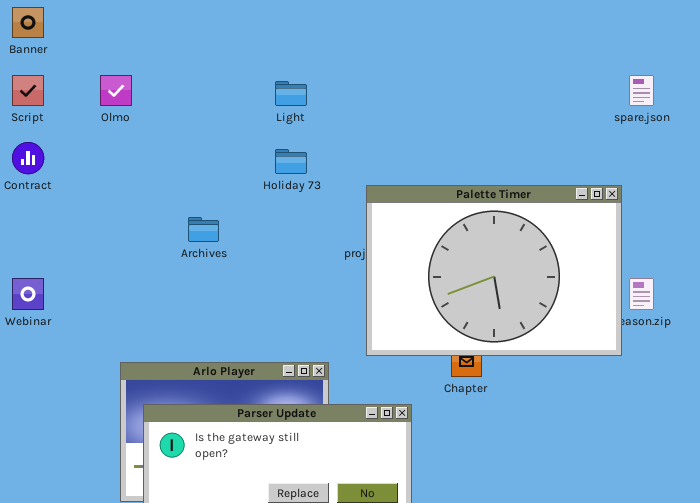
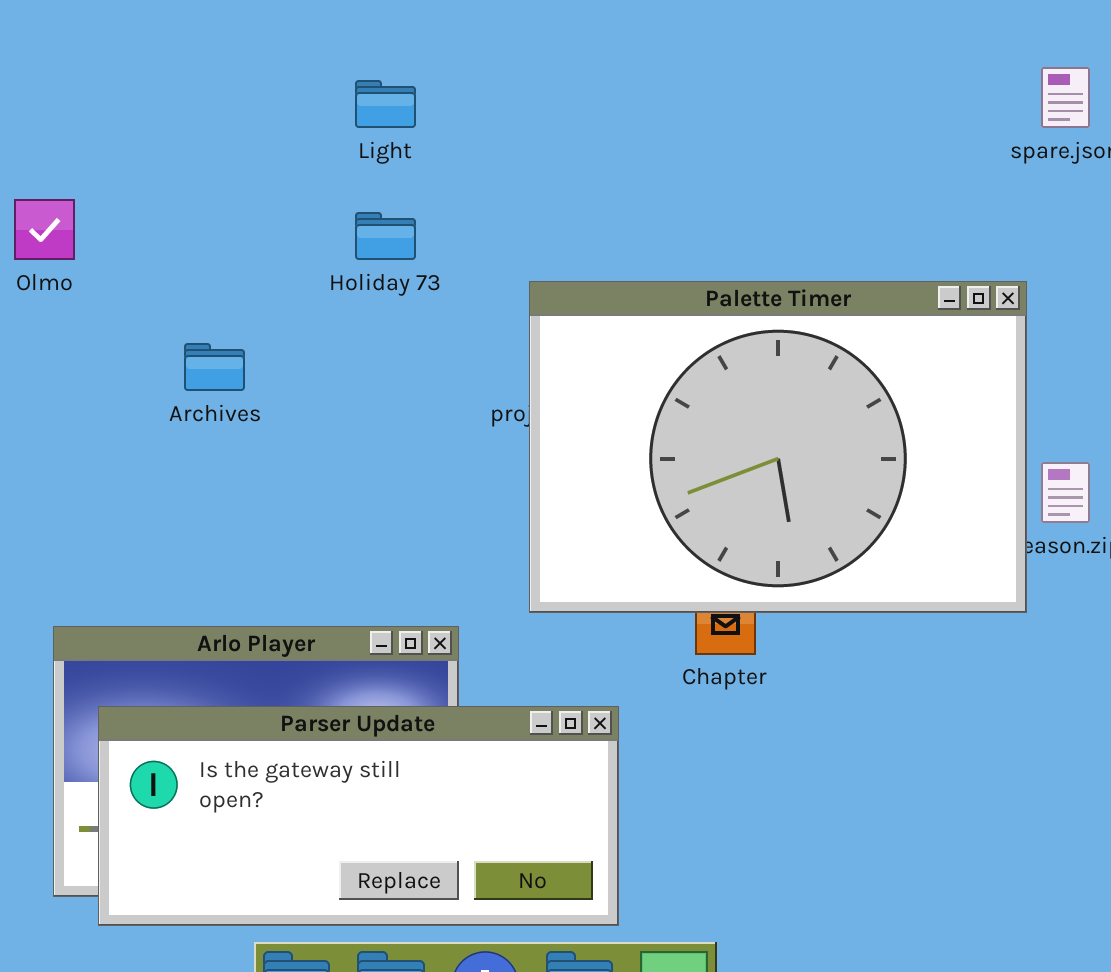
Olmo: [100,75,132,106] -> [14,199,75,260], moved

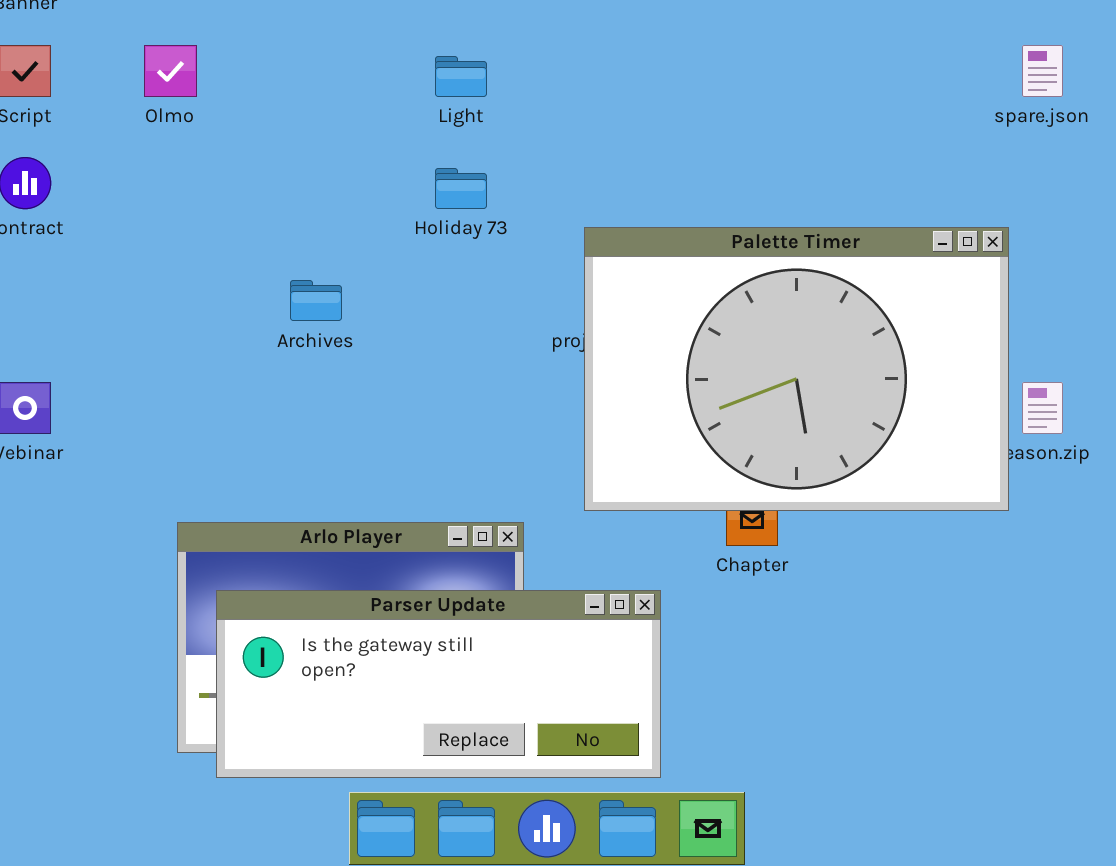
Olmo: [14,199,75,260] -> [144,45,197,97], moved

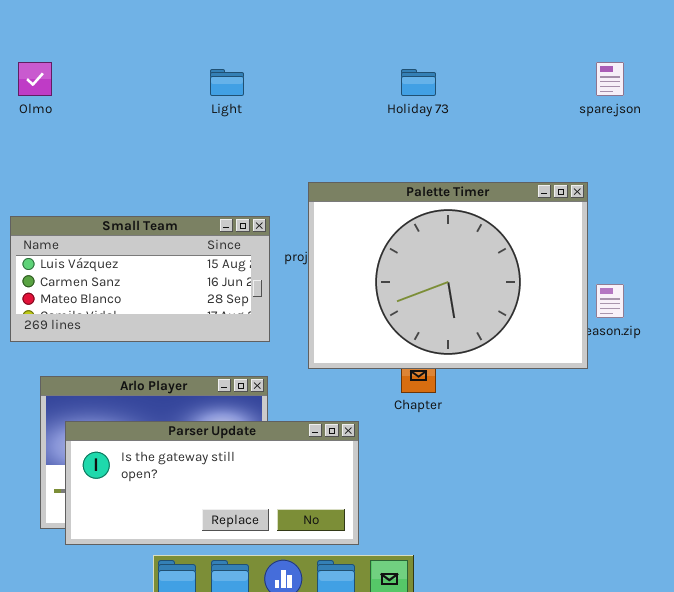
Holiday 73: [435,168,487,209] -> [401,69,436,96], moved
Small Team: none -> [10,216,270,342], opened

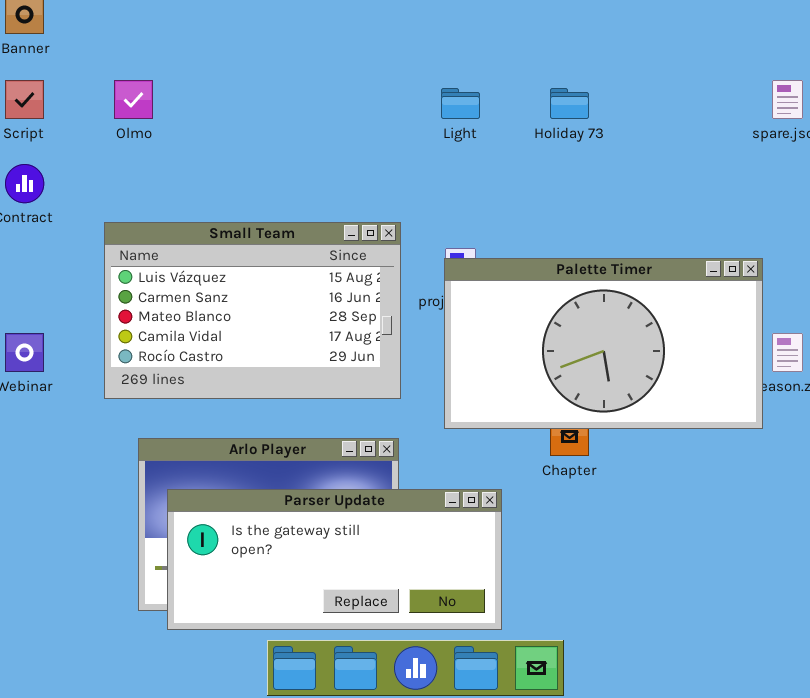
Light: [210,69,244,96] -> [441,88,480,119], moved
Palette Timer: [308,182,588,369] -> [444,258,763,429], resized
Small Team: [10,216,270,342] -> [104,222,401,399], resized

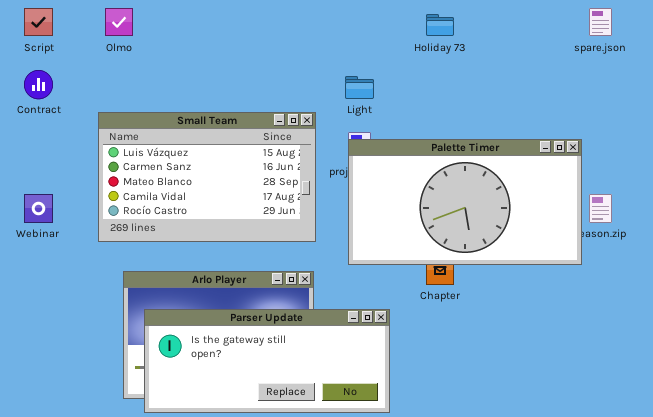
Light: [441,88,480,119] -> [345,76,374,99], moved

